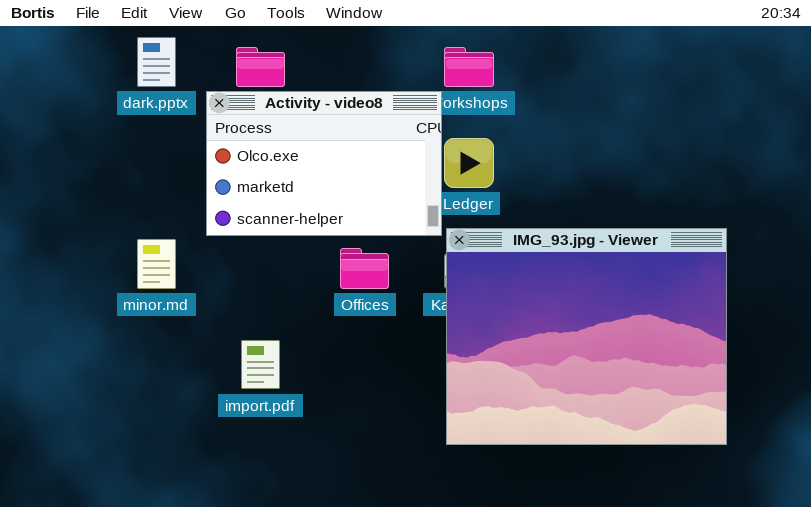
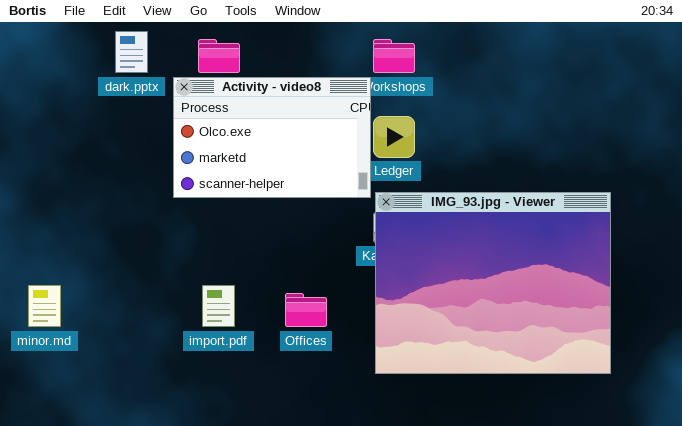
minor.md: [137,239,176,289] -> [28,285,61,327], moved
Offices: [340,248,389,289] -> [285,293,327,327], moved

